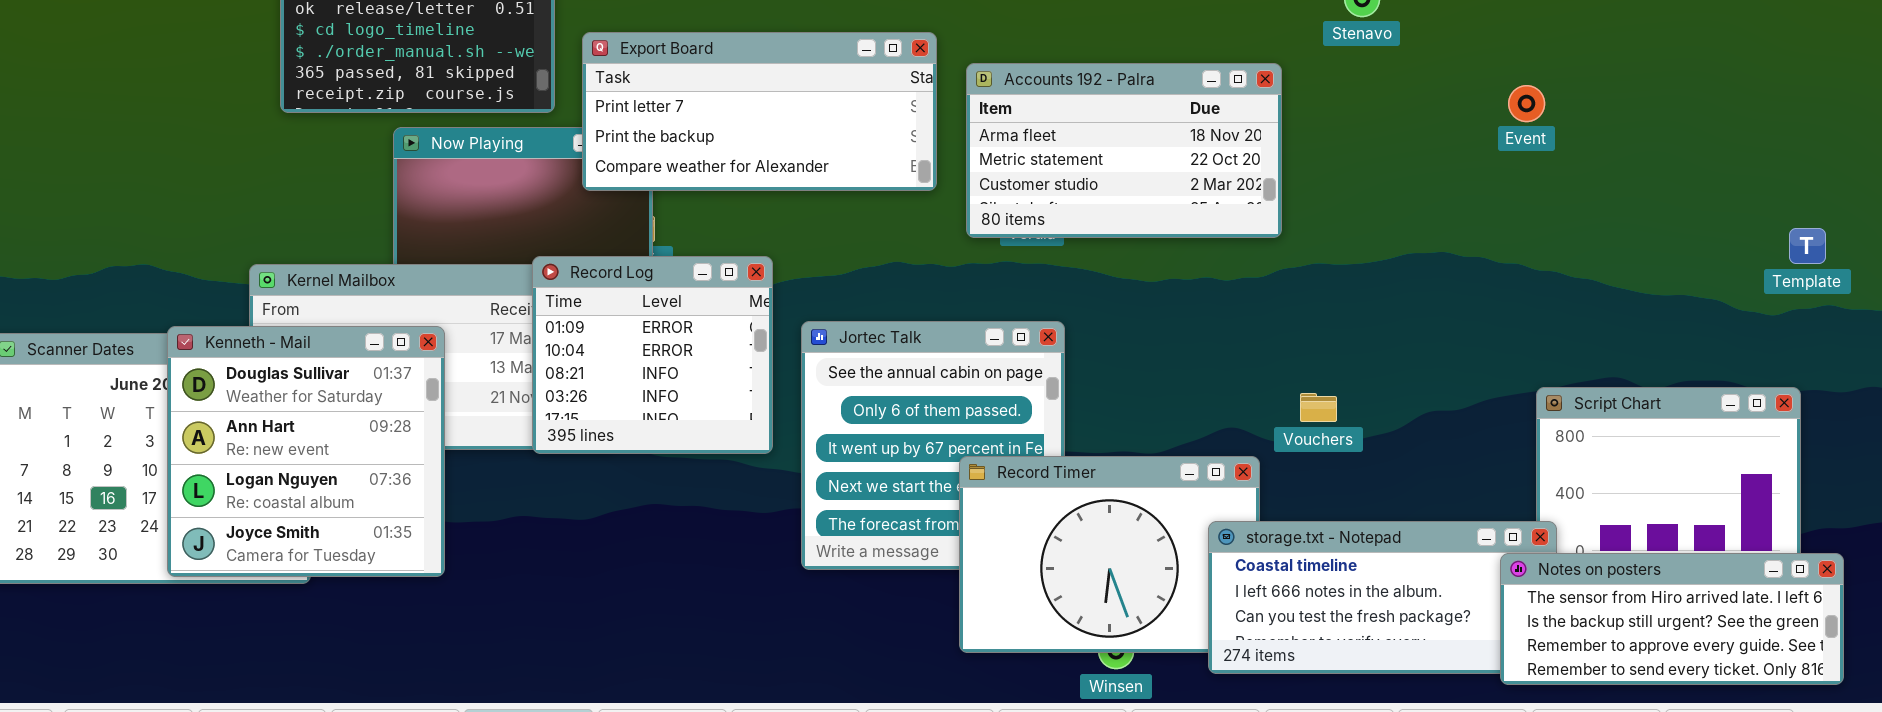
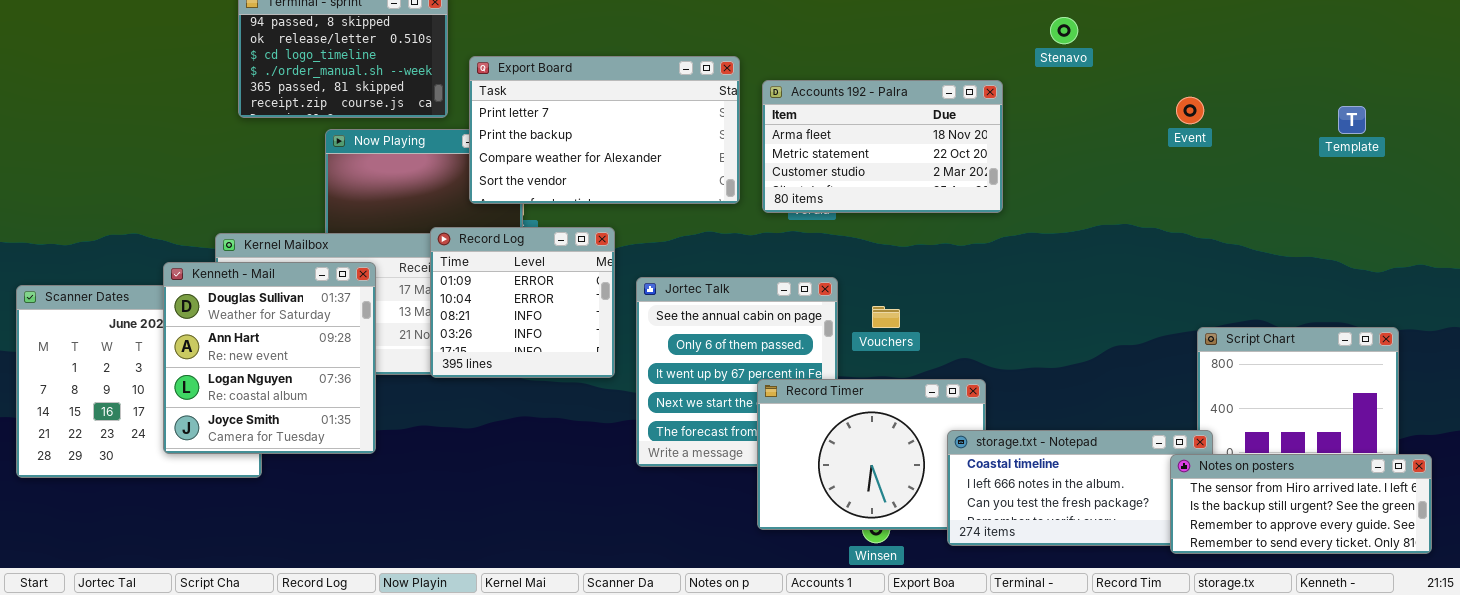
Export Board: [582,32,937,191] -> [469,56,740,204], resized
Template: [1789,228,1826,264] -> [1338,106,1366,134], moved
Kenneth - Mail: [167,326,445,577] -> [163,262,376,454], moved
Vouchers: [1300,393,1337,422] -> [872,306,900,328], moved

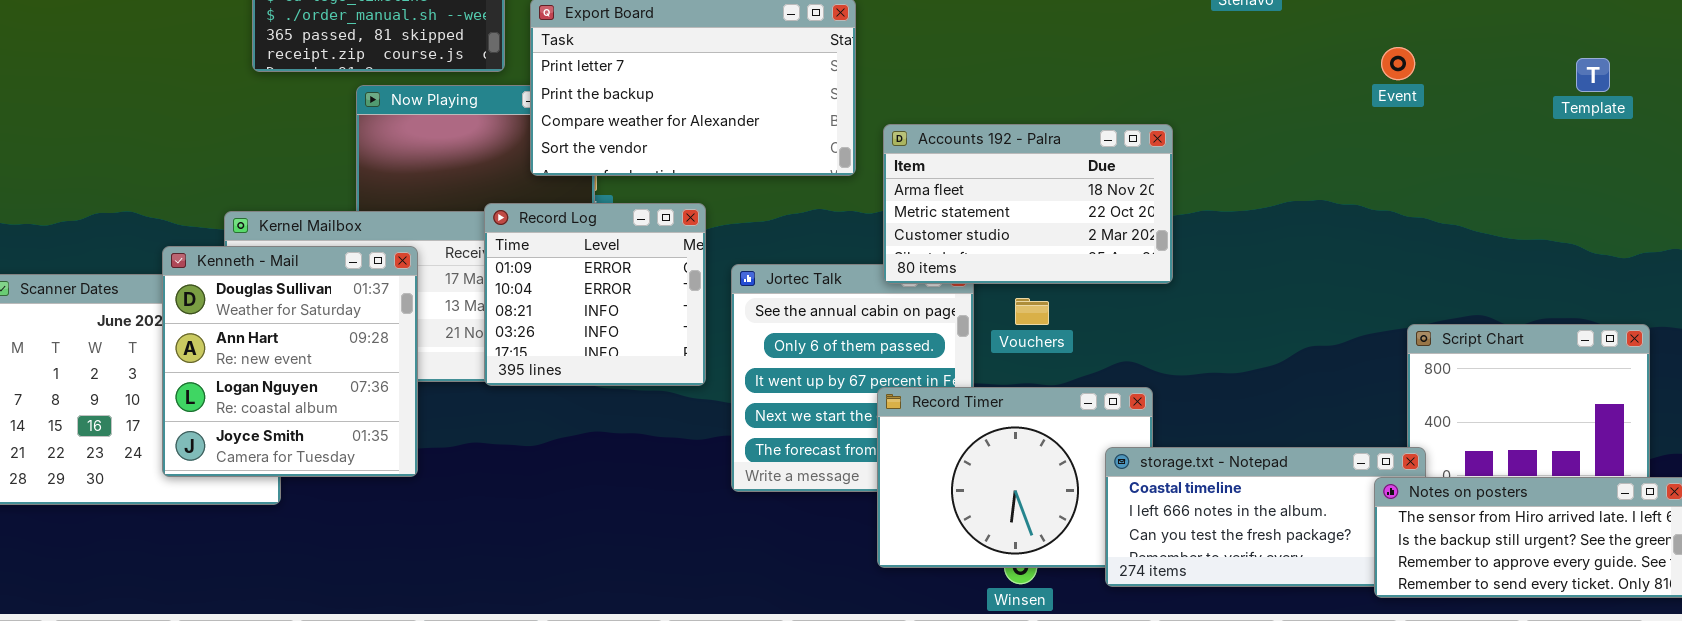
Accounts 192 - Palra: [762,80,1003,213] -> [883,124,1173,284], moved

